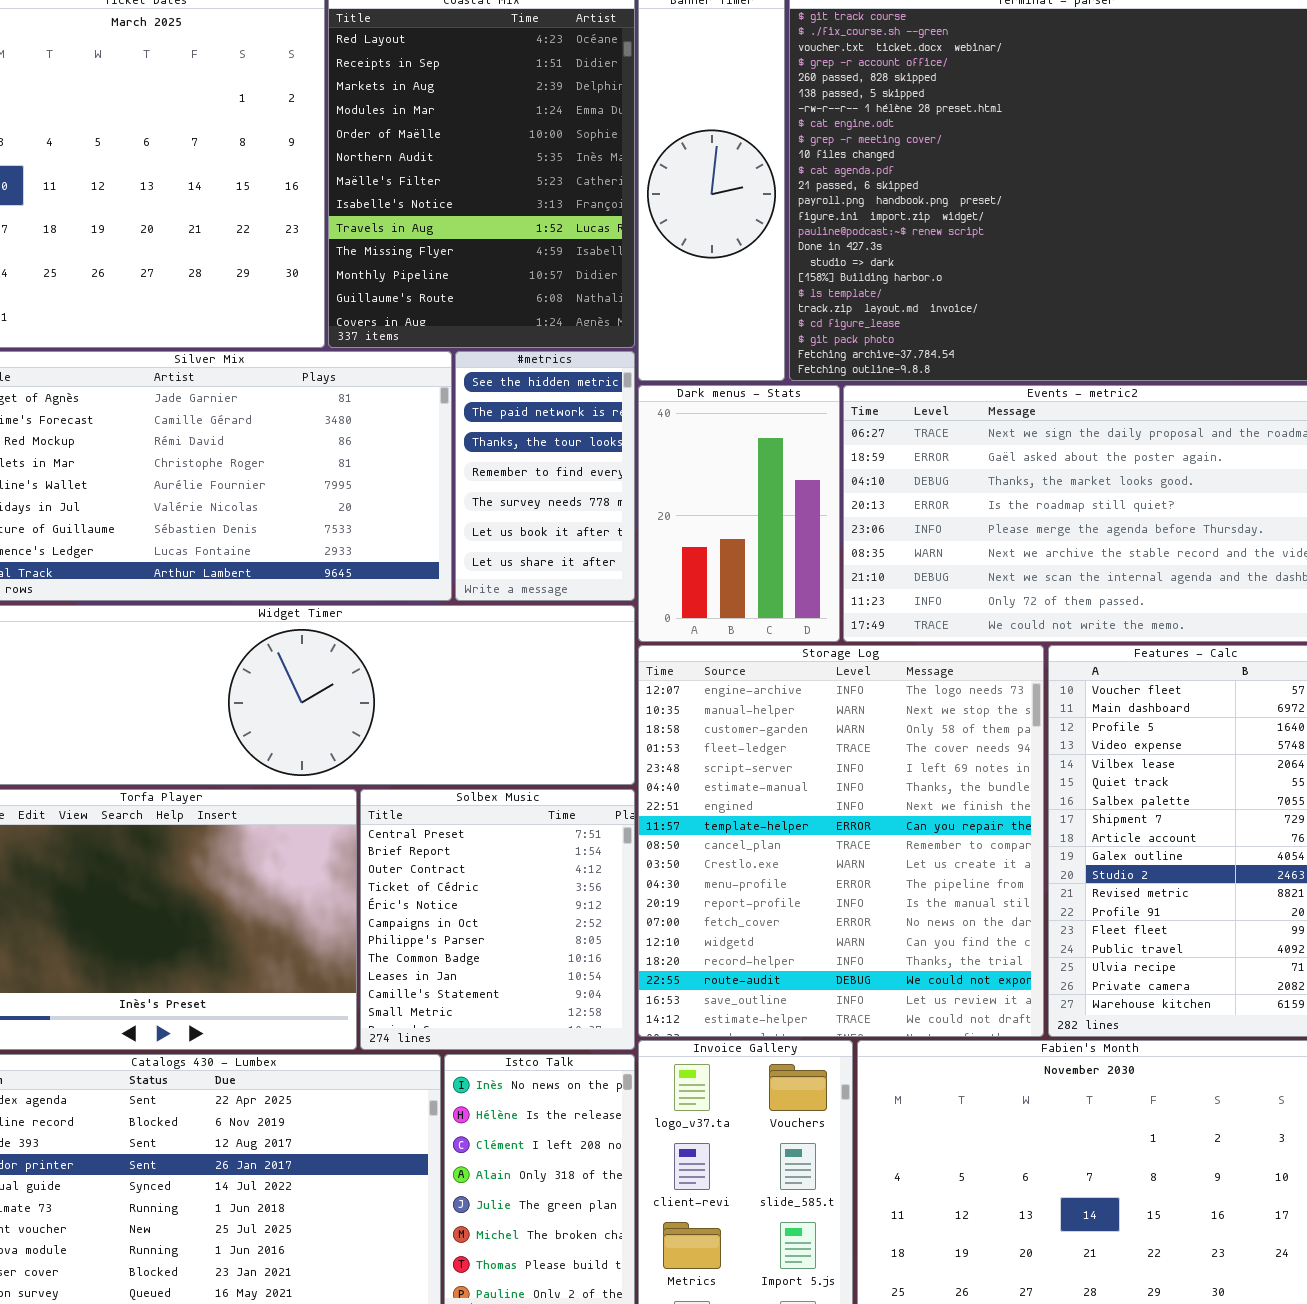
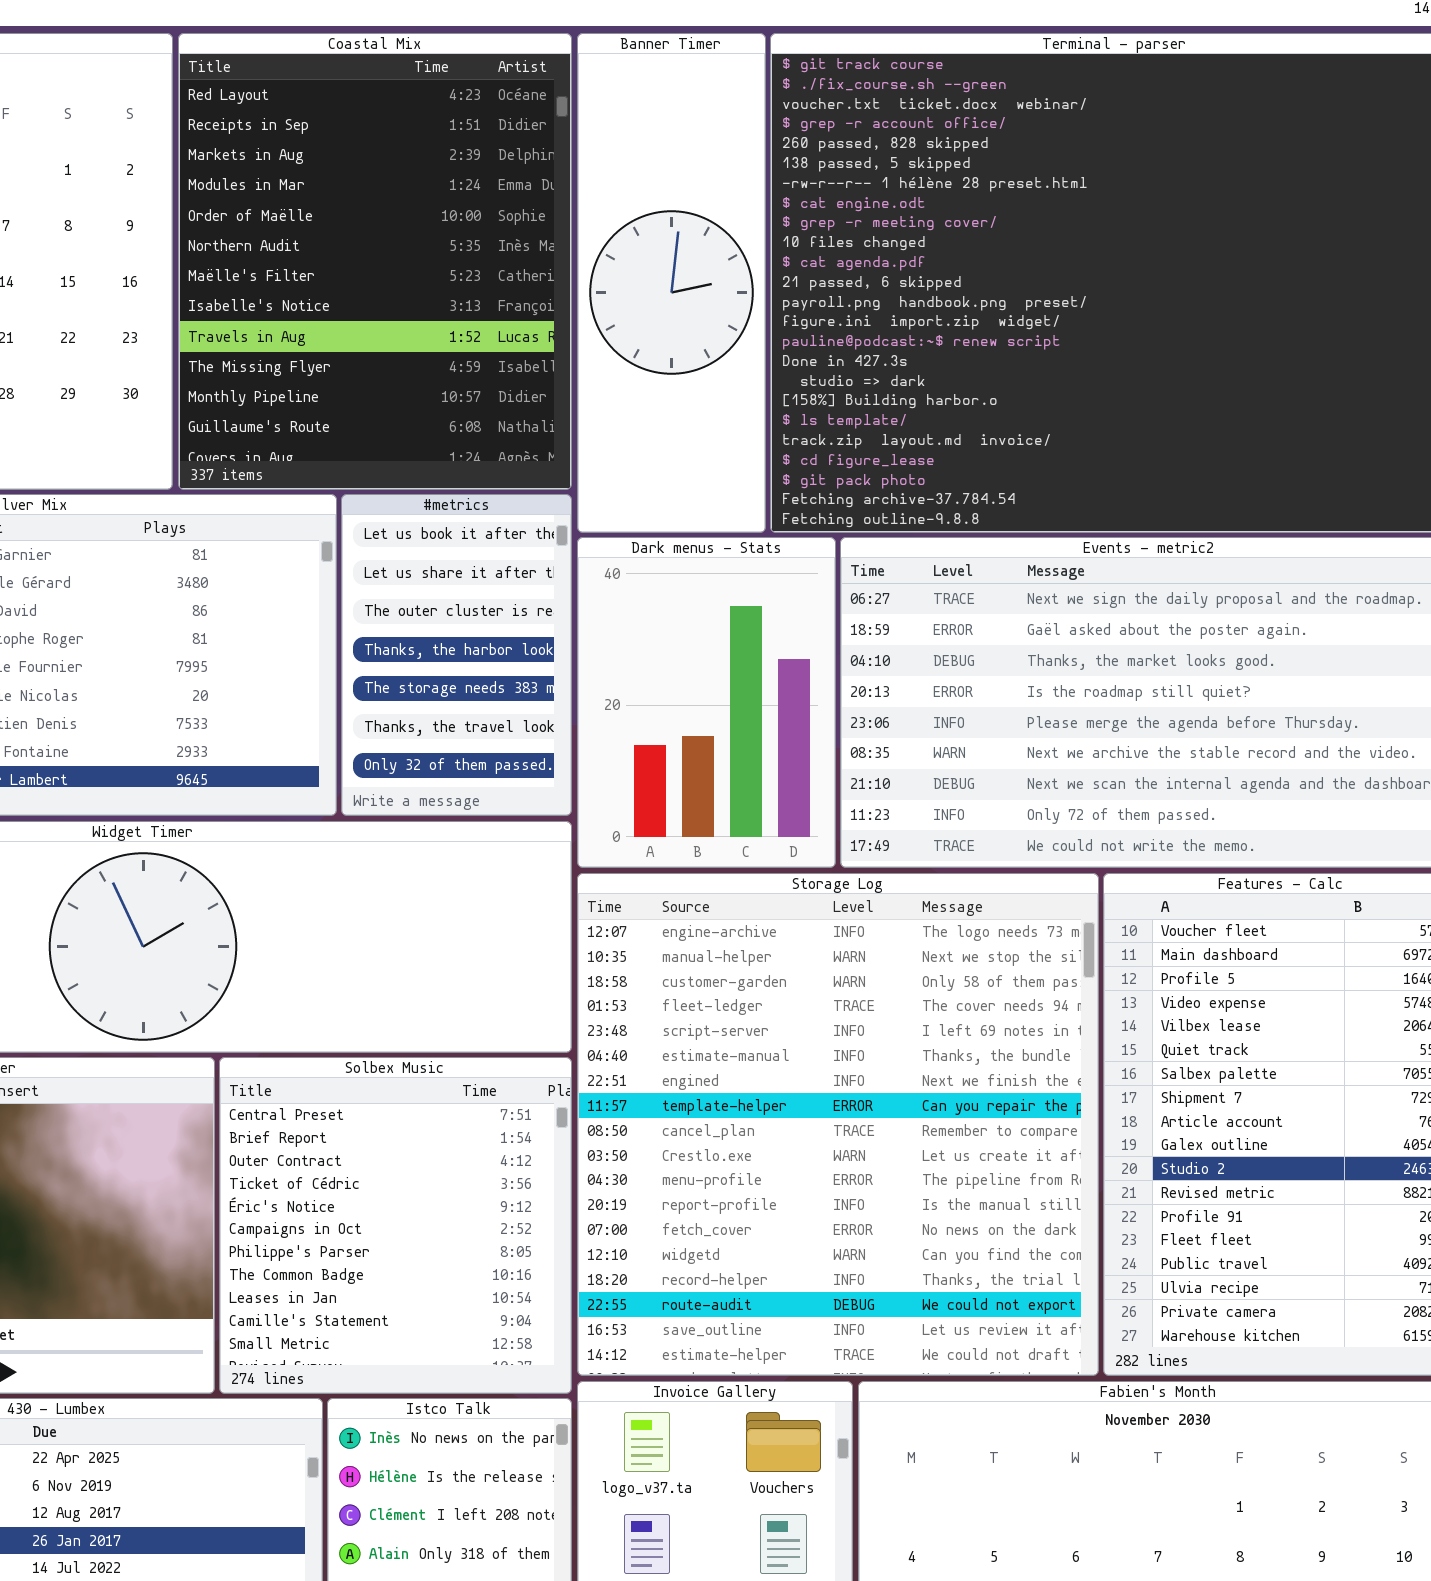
#metrics: [455,351,635,601] -> [341,494,572,816], scrolled down 5 rows

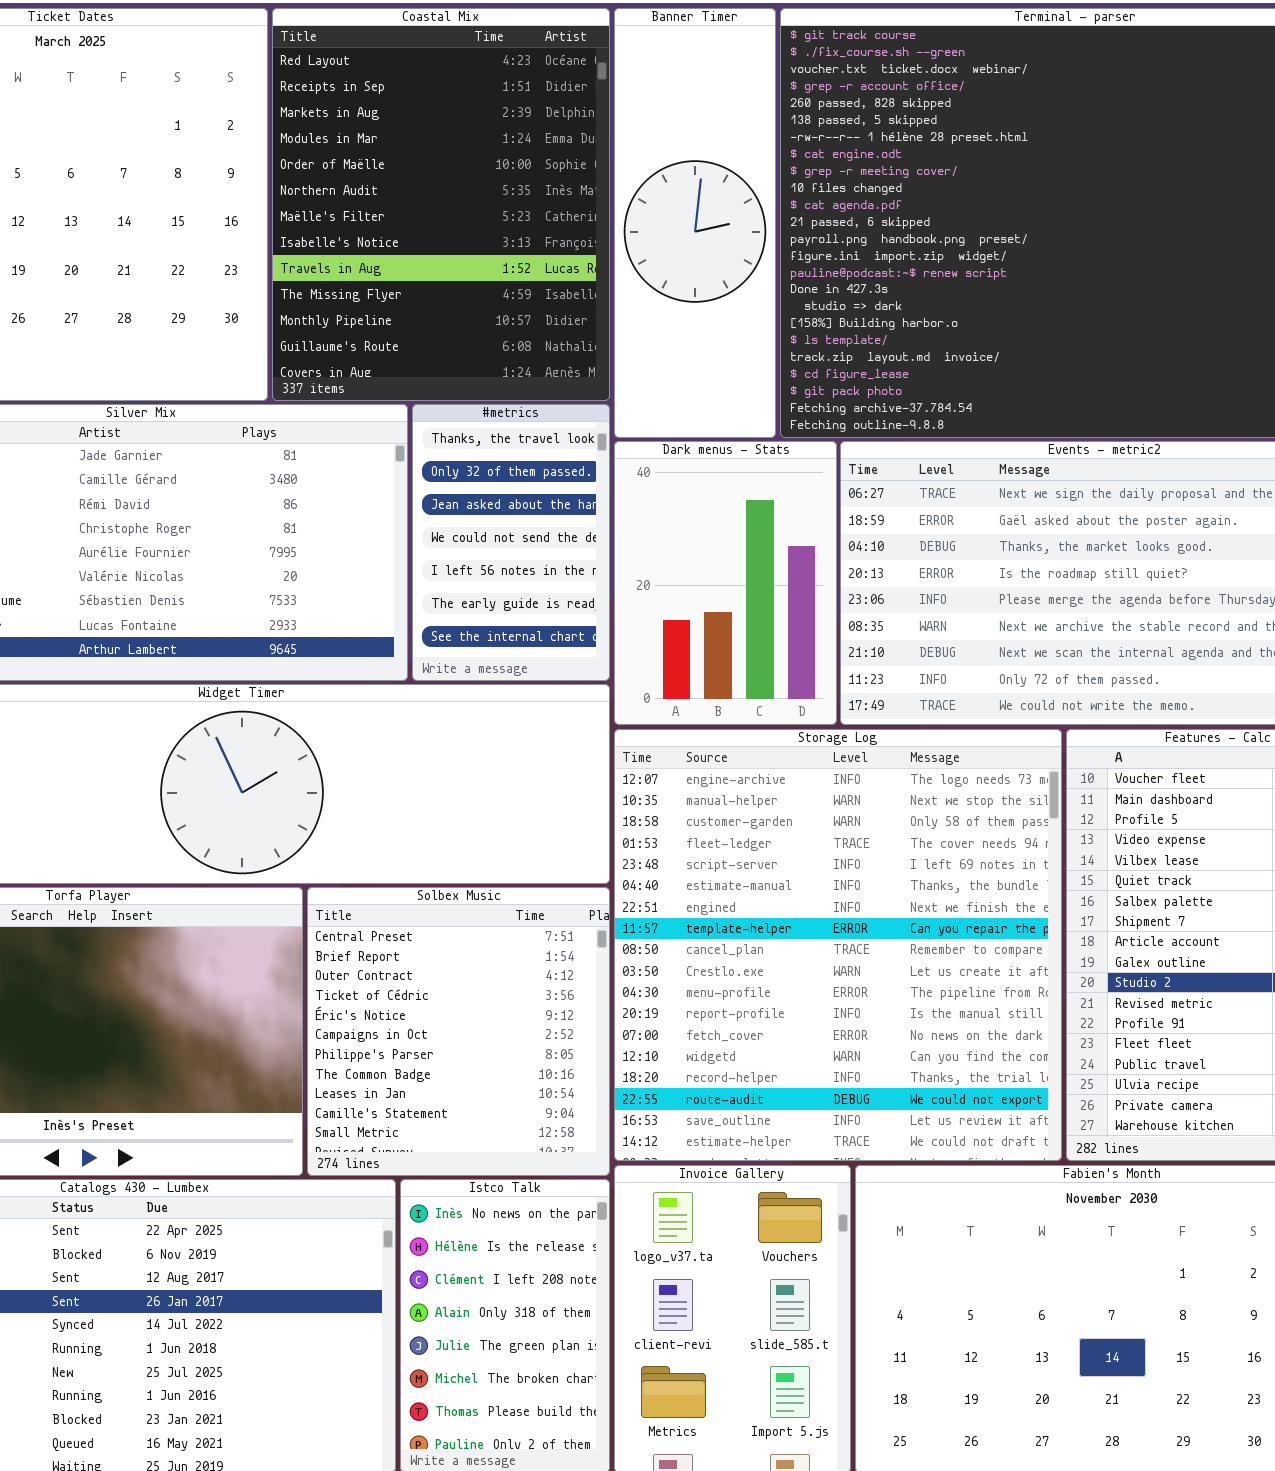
#metrics: [341,494,572,816] -> [412,404,610,681], scrolled down 5 rows

